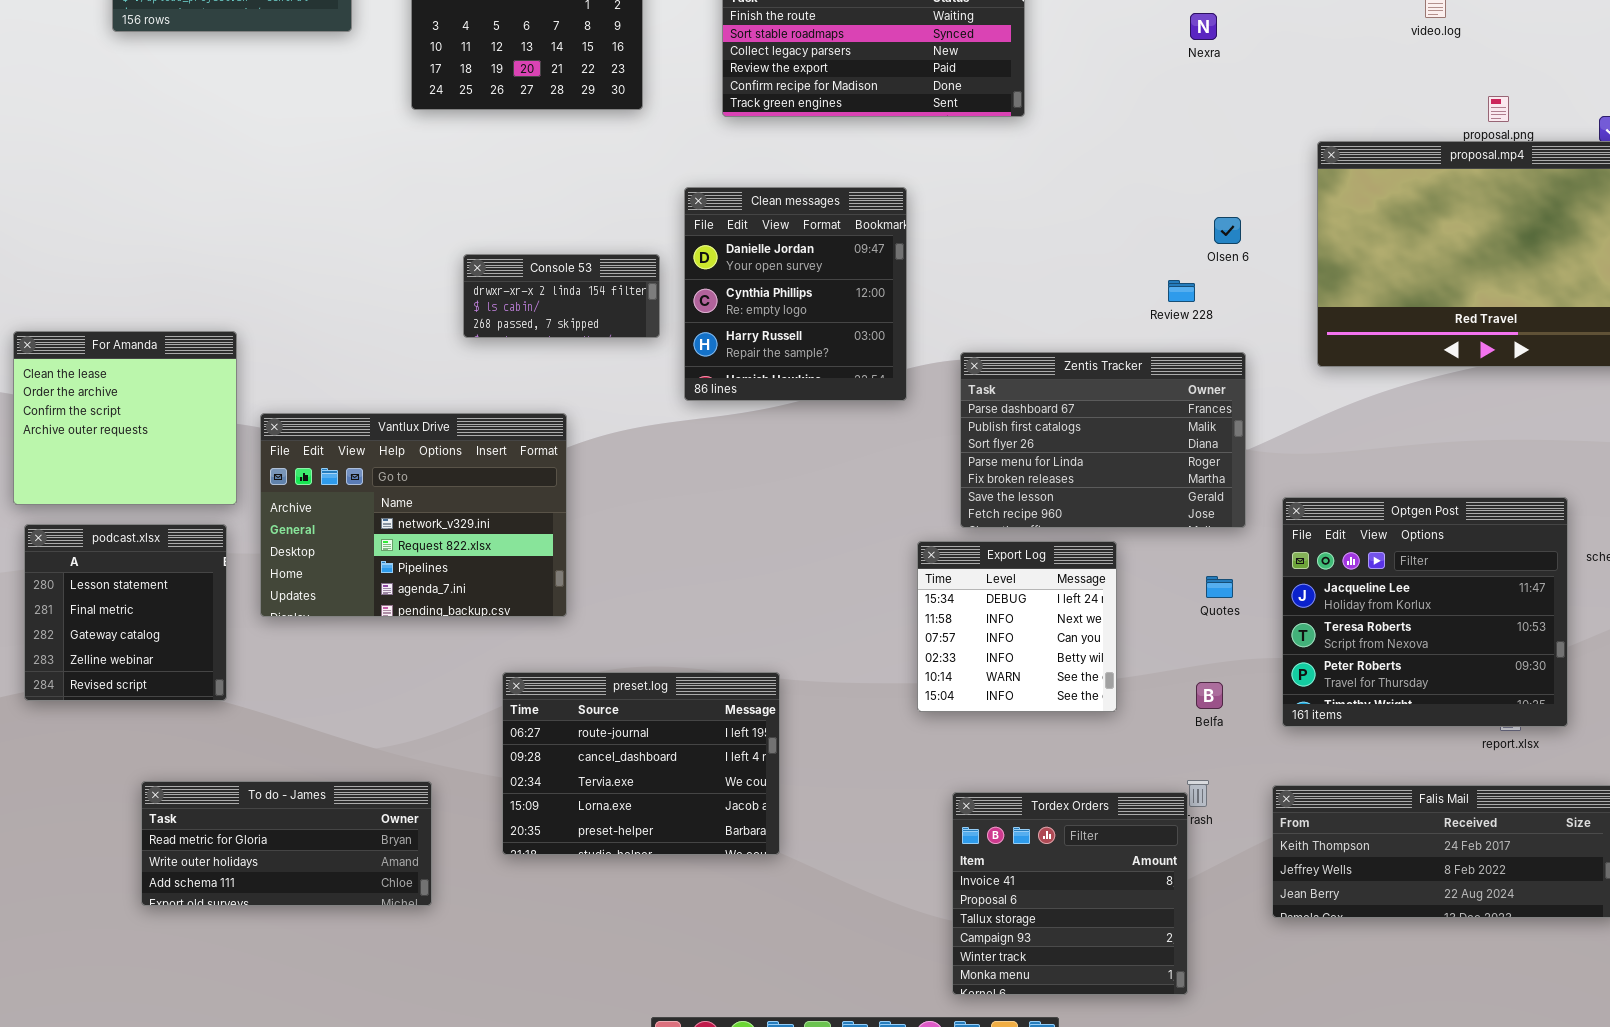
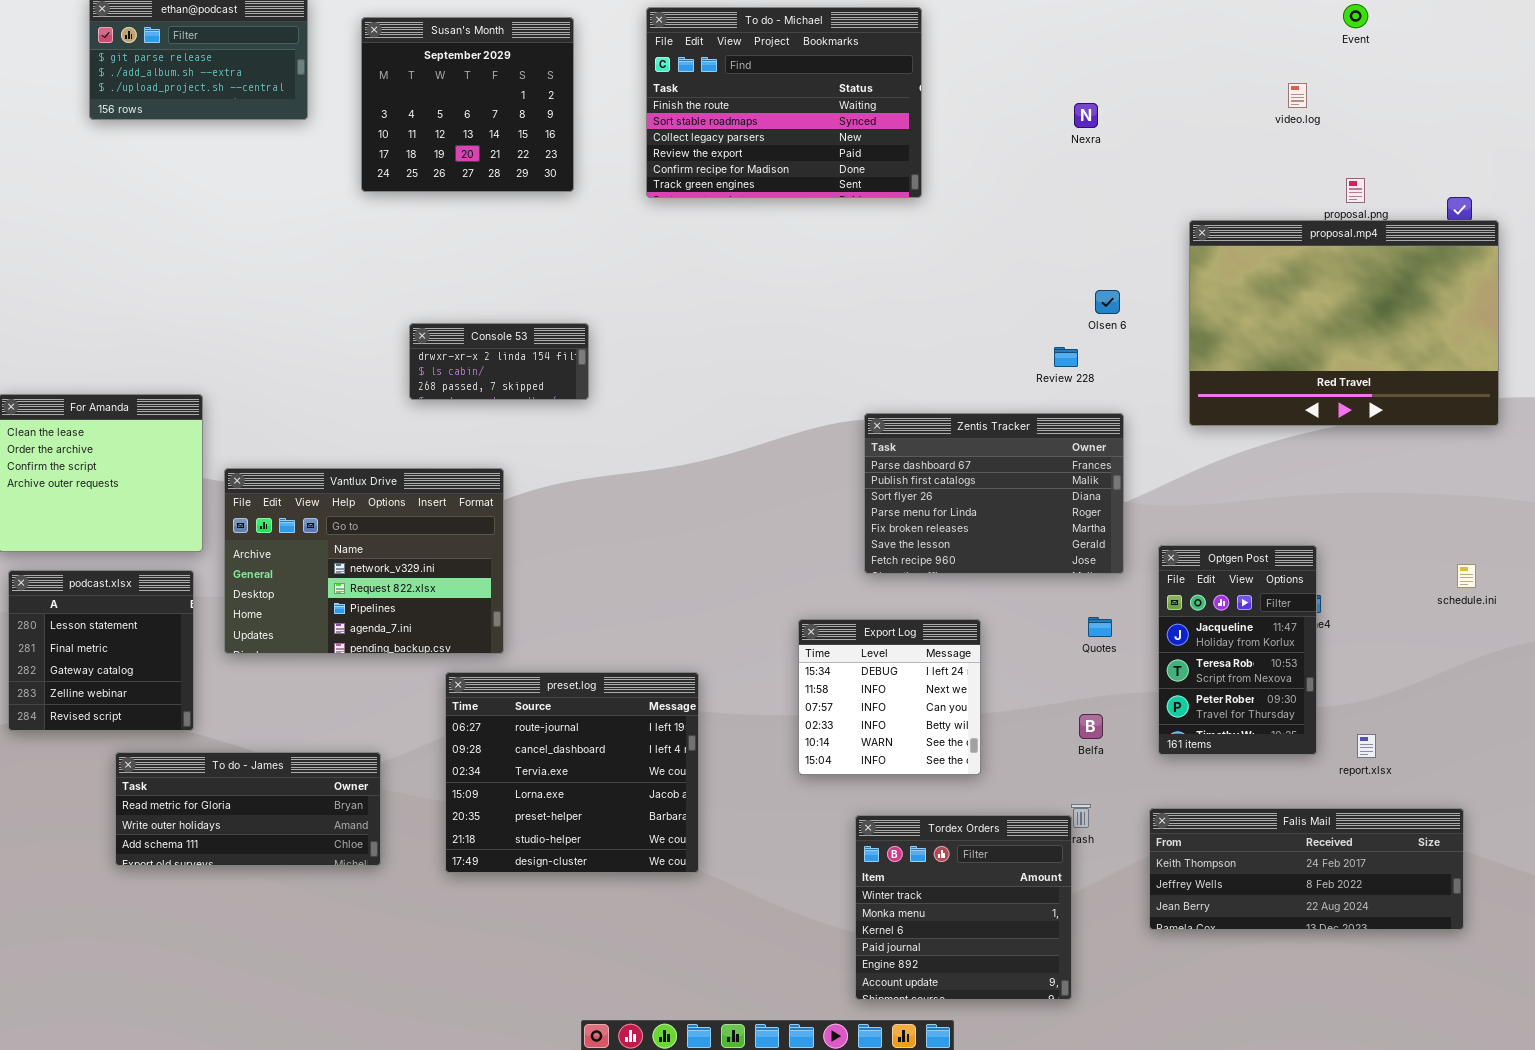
Clean messages: [684,187,907,401] -> none, closed
Optgen Post: [1282,497,1568,727] -> [1158,545,1317,755], resized
Export Log: [917,541,1117,712] -> [798,619,981,775], moved
preset.log: [502,672,780,855] -> [445,672,699,873], resized
To do - James: [141,781,432,906] -> [115,752,381,866], moved
Tordex Orders: [952,792,1188,995] -> [855,815,1072,1000], scrolled down 4 rows

